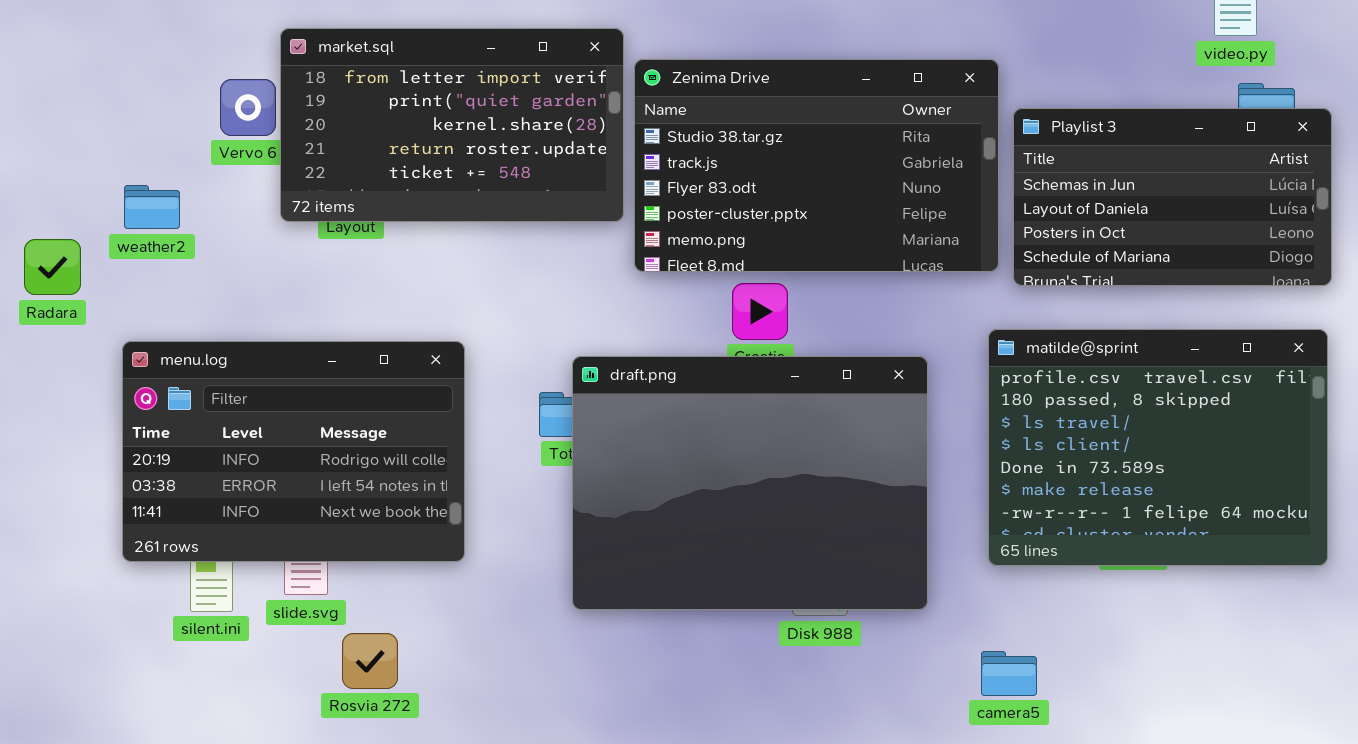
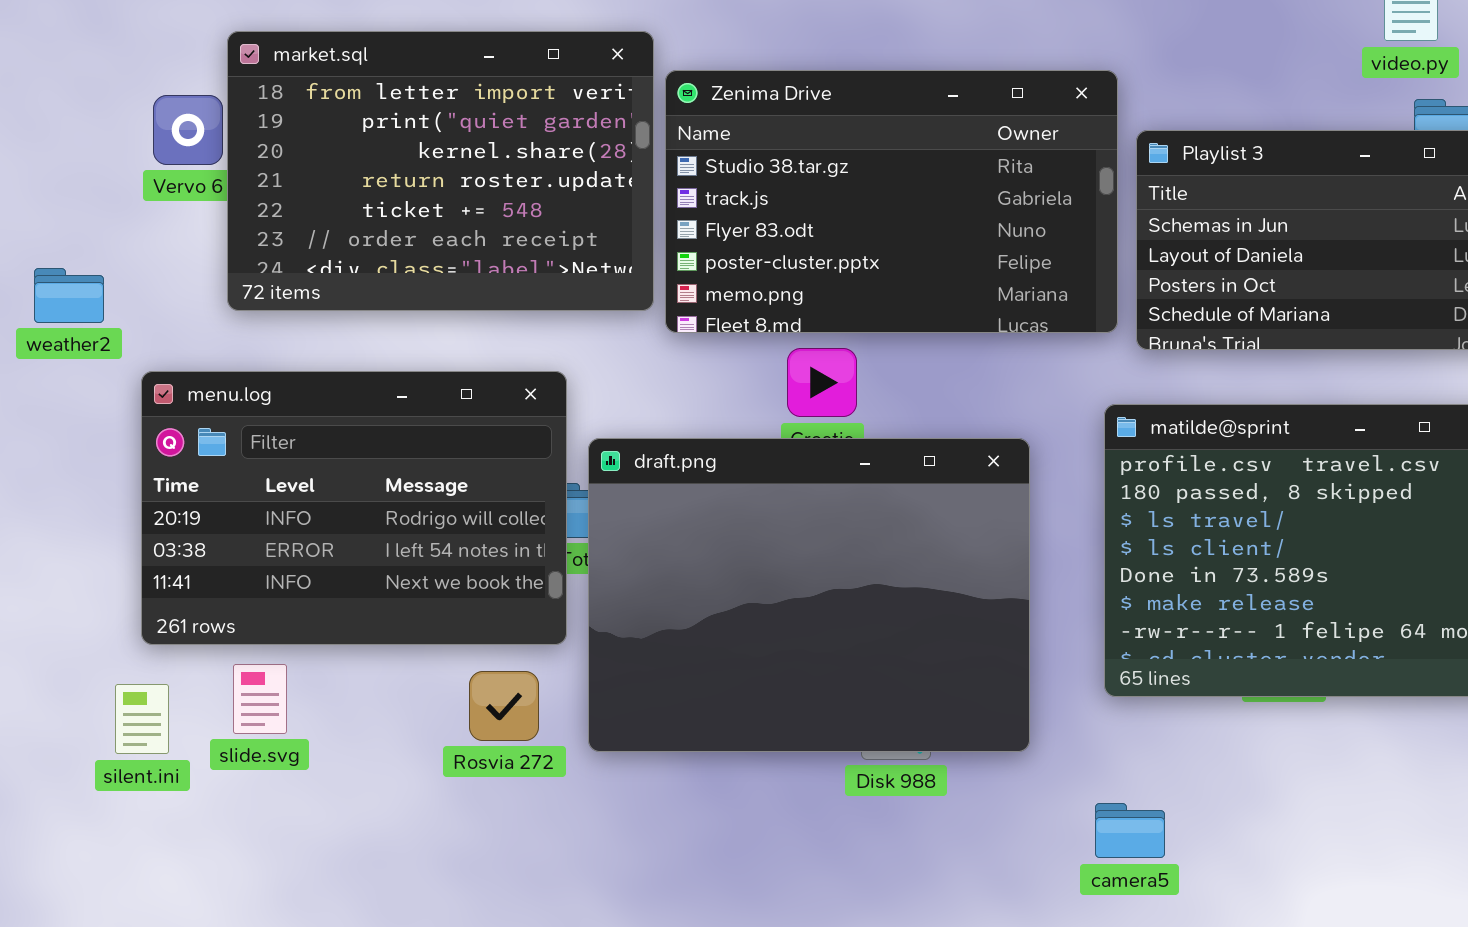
market.sql: [280,28,624,222] -> [227,31,654,311], resized
weather2: [124,185,180,229] -> [34,268,104,323], moved
menu.log: [122,341,465,562] -> [141,371,567,645], moved
Rosvia 272: [342,633,398,689] -> [469,671,539,741], moved

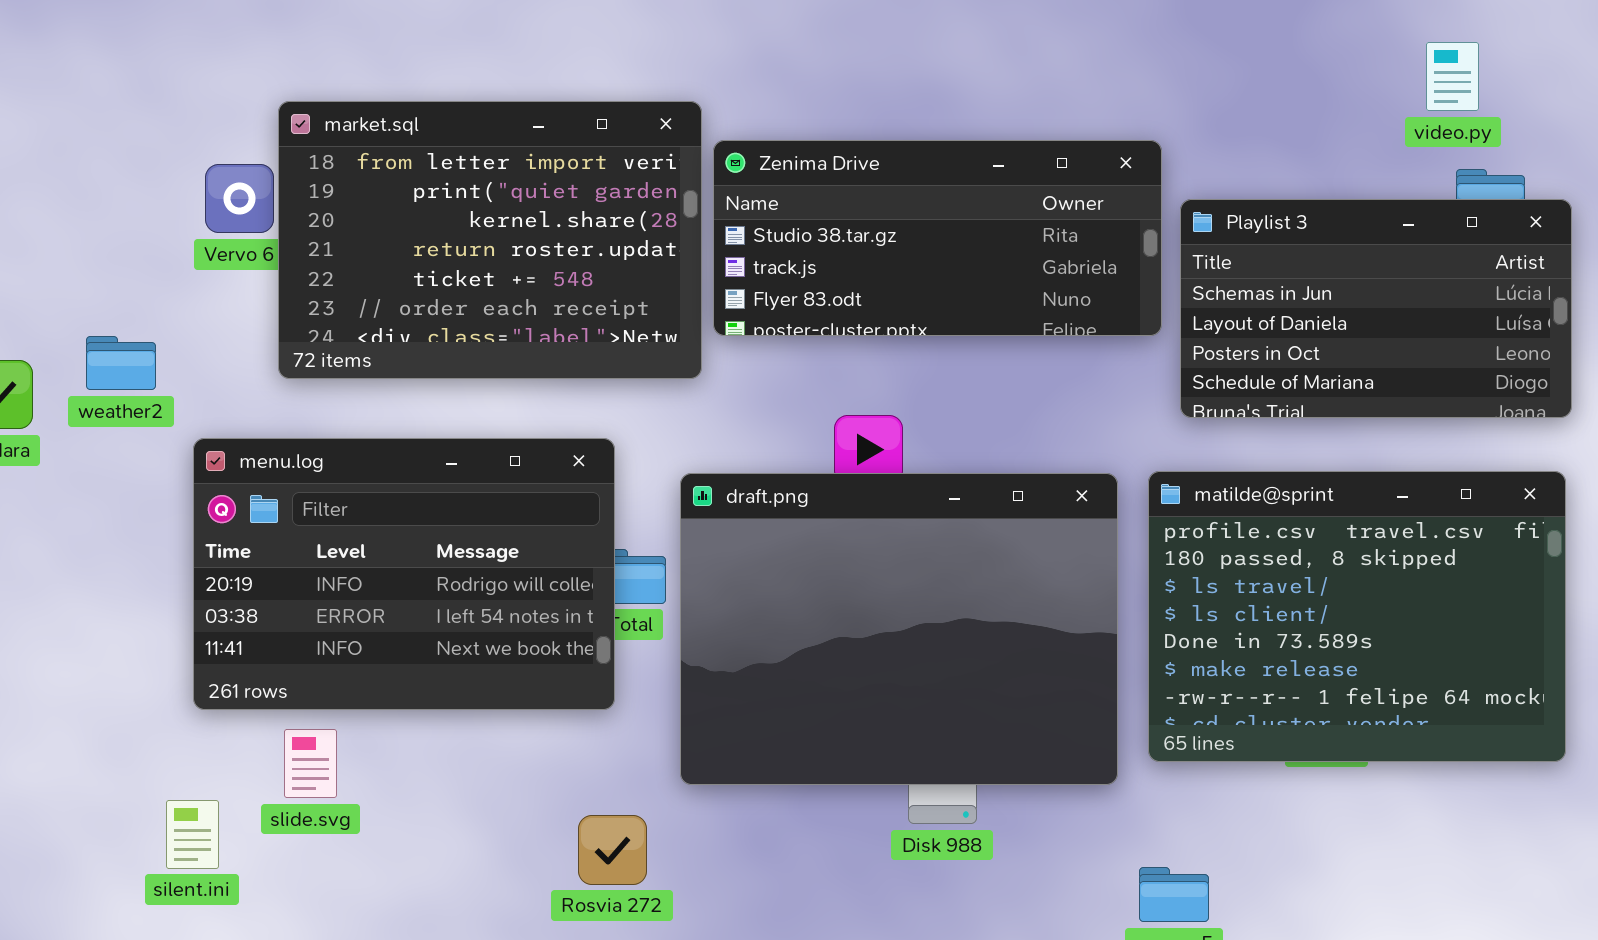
Zenima Drive: [665,70,1118,333] -> [713,140,1162,336], resized
draft.png: [588,438,1030,752] -> [680,473,1118,785], moved
Rosvia 272: [469,671,539,741] -> [578,815,647,885], moved
silent.ini: [115,684,169,754] -> [166,800,219,869], moved

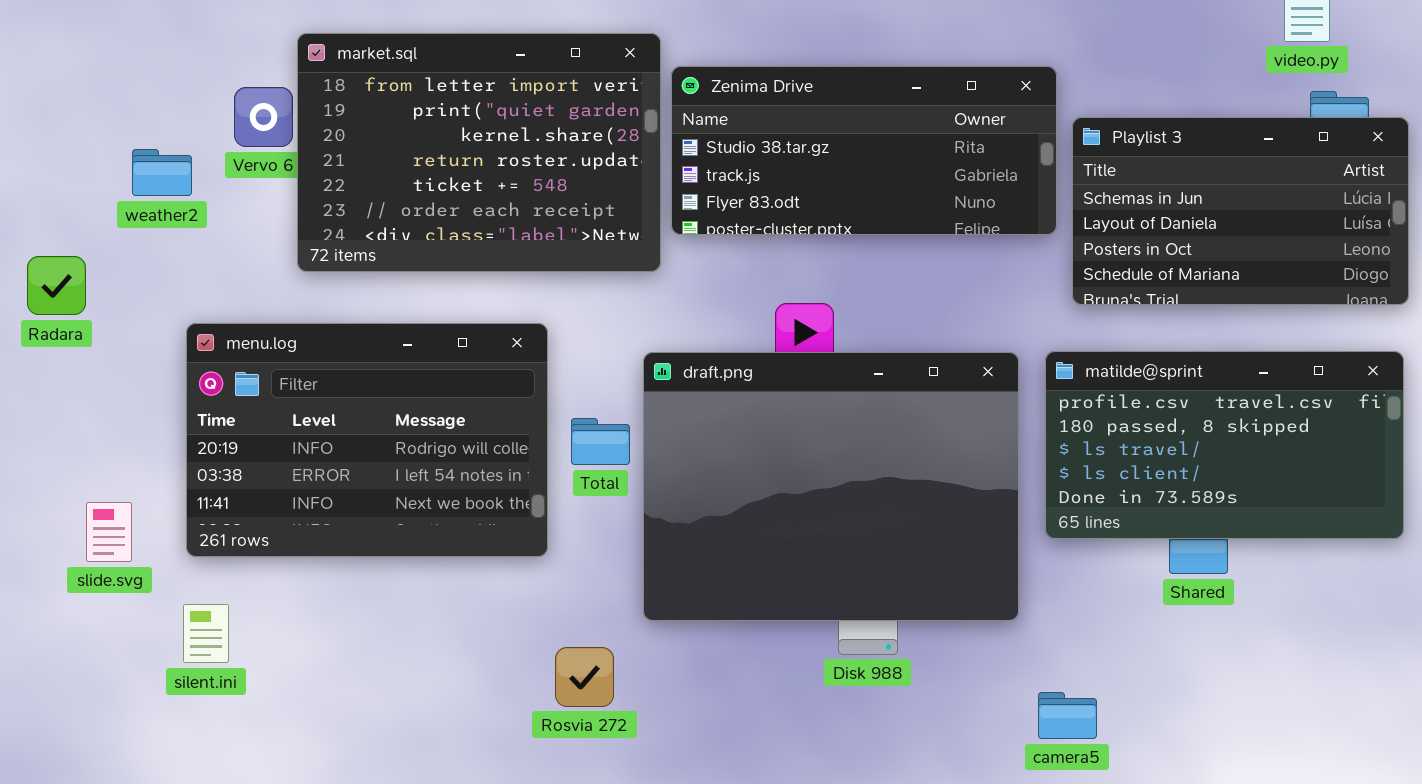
weather2: [86,336,156,390] -> [132,149,192,196], moved
menu.log: [193,438,615,710] -> [186,323,548,557], moved
matilde@sprint: [1148,471,1566,762] -> [1045,351,1404,539], resized
slide.svg: [284,729,337,798] -> [86,502,132,562], moved
silent.ini: [166,800,219,869] -> [183,604,229,663], moved

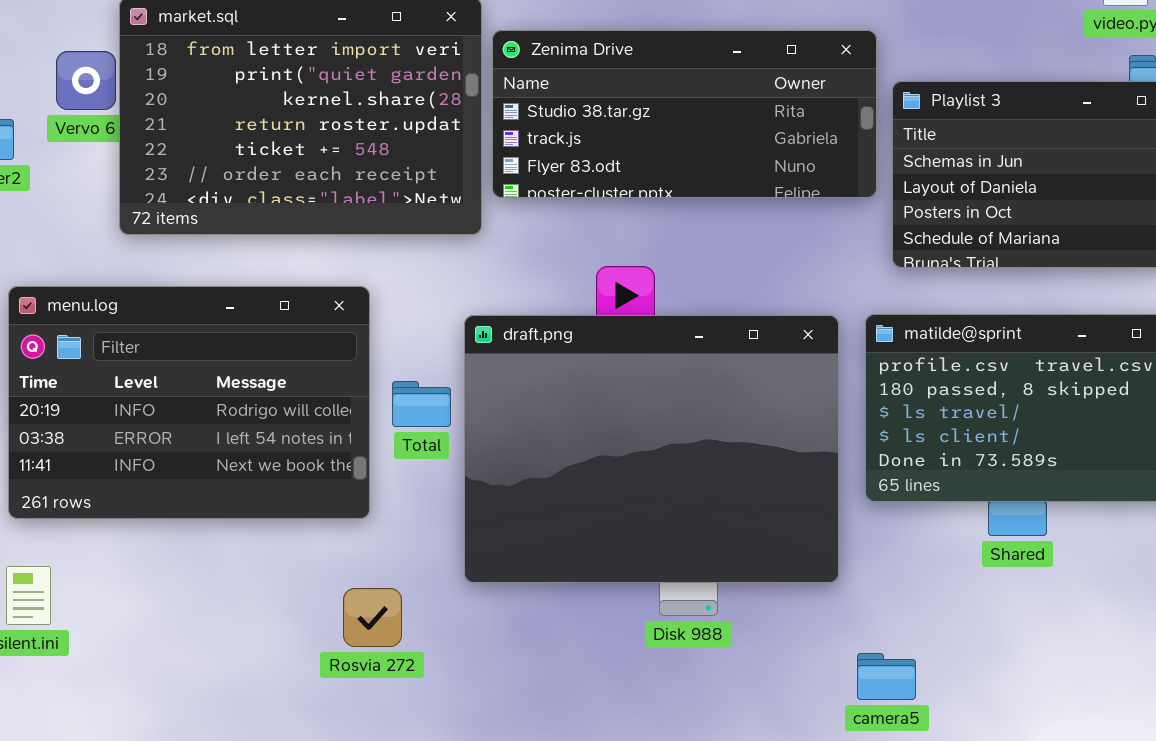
Rosvia 272: [555,647,614,707] -> [343,588,402,647], moved

